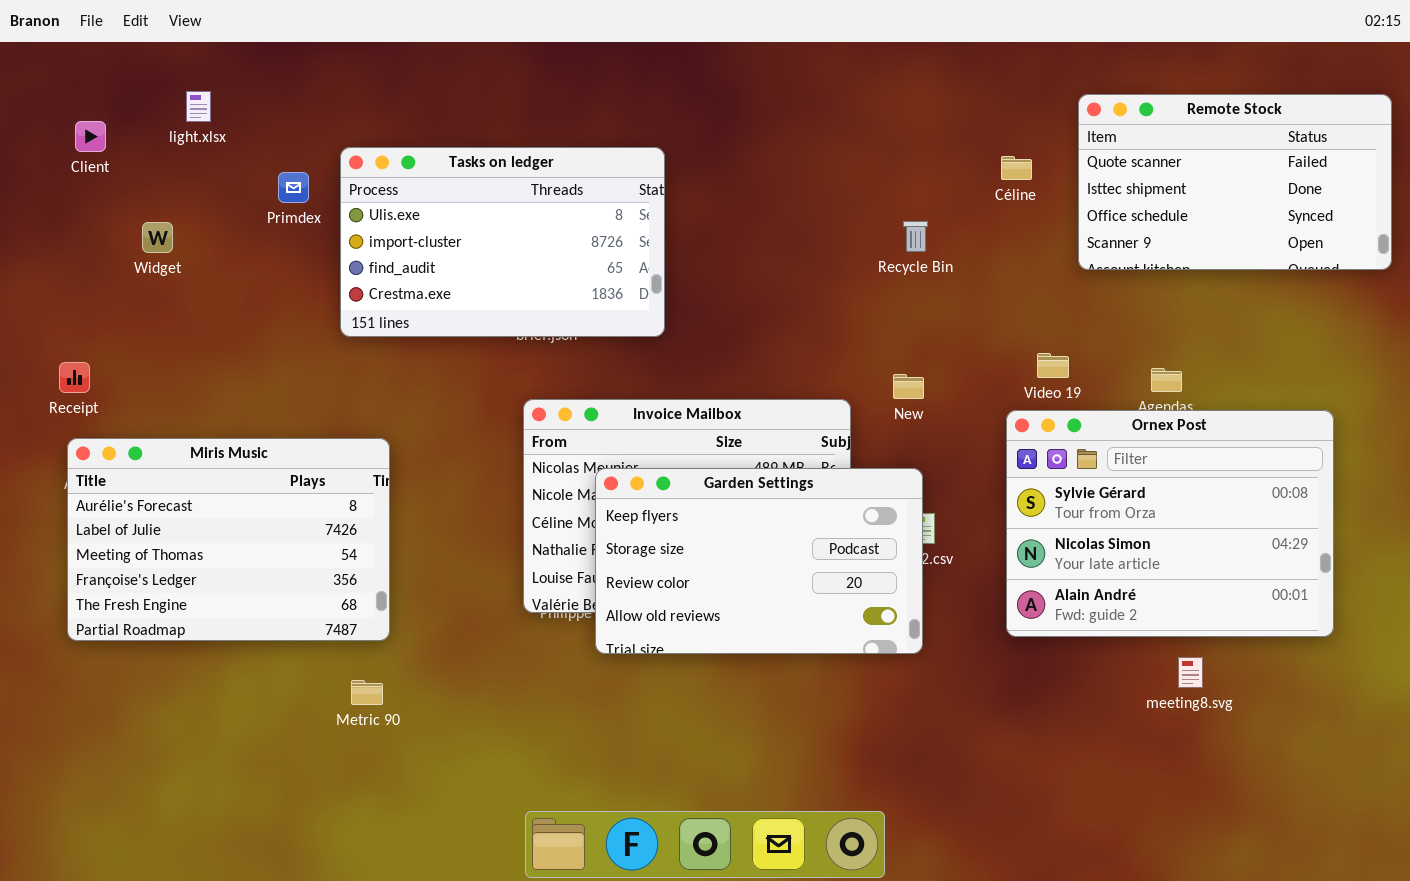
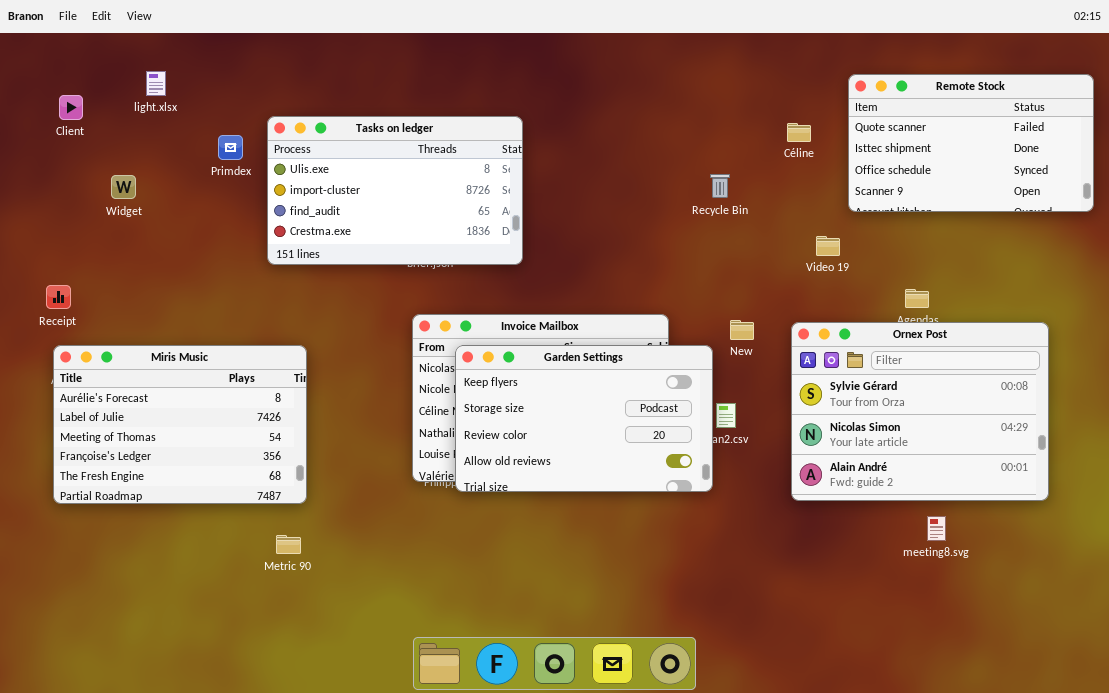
Video 19: [1037,353,1069,378] -> [816,236,840,256], moved
New: [893,374,924,399] -> [730,320,754,340], moved
Garden Settings: [595,468,923,654] -> [455,345,713,492], moved

